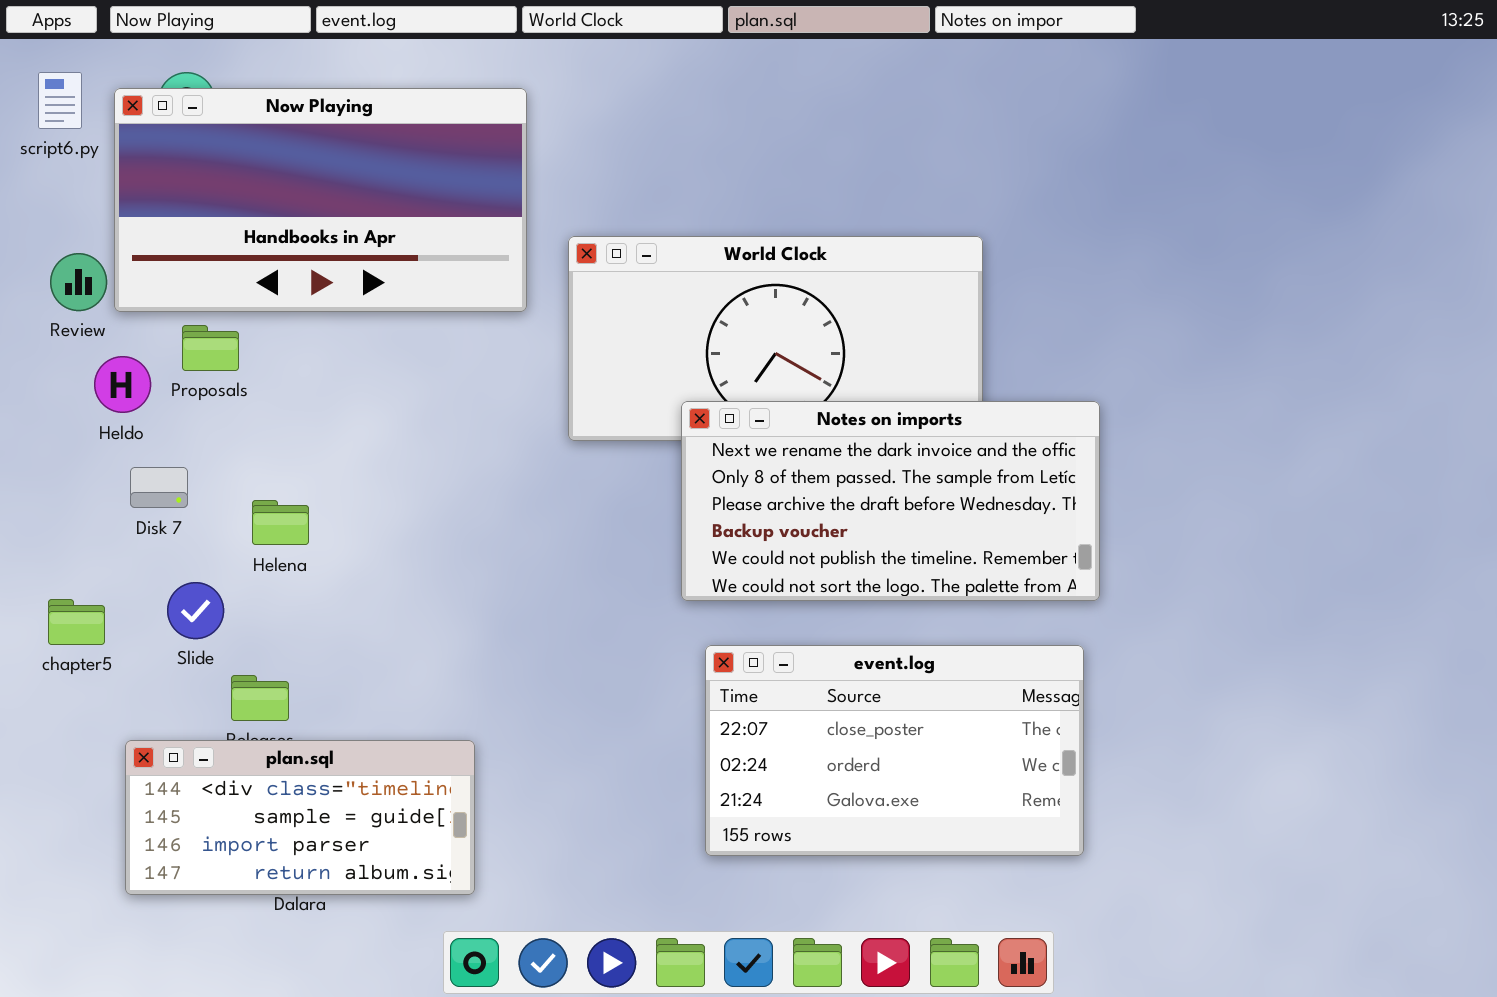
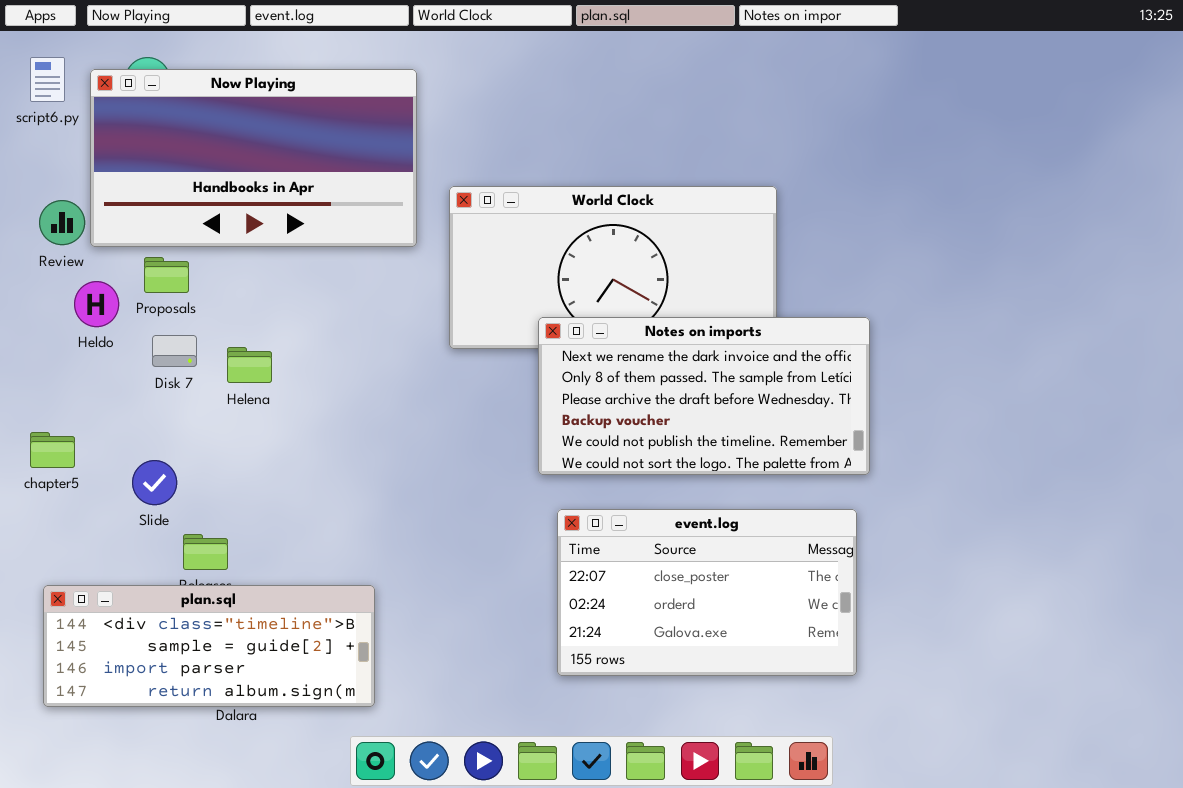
Disk 7: [130,467,188,508] -> [152,335,197,367], moved
Helena: [252,500,309,545] -> [227,347,272,383], moved
chapter5: [48,599,105,645] -> [30,432,75,468], moved
plan.sql: [125,740,475,895] -> [43,585,375,707], resized

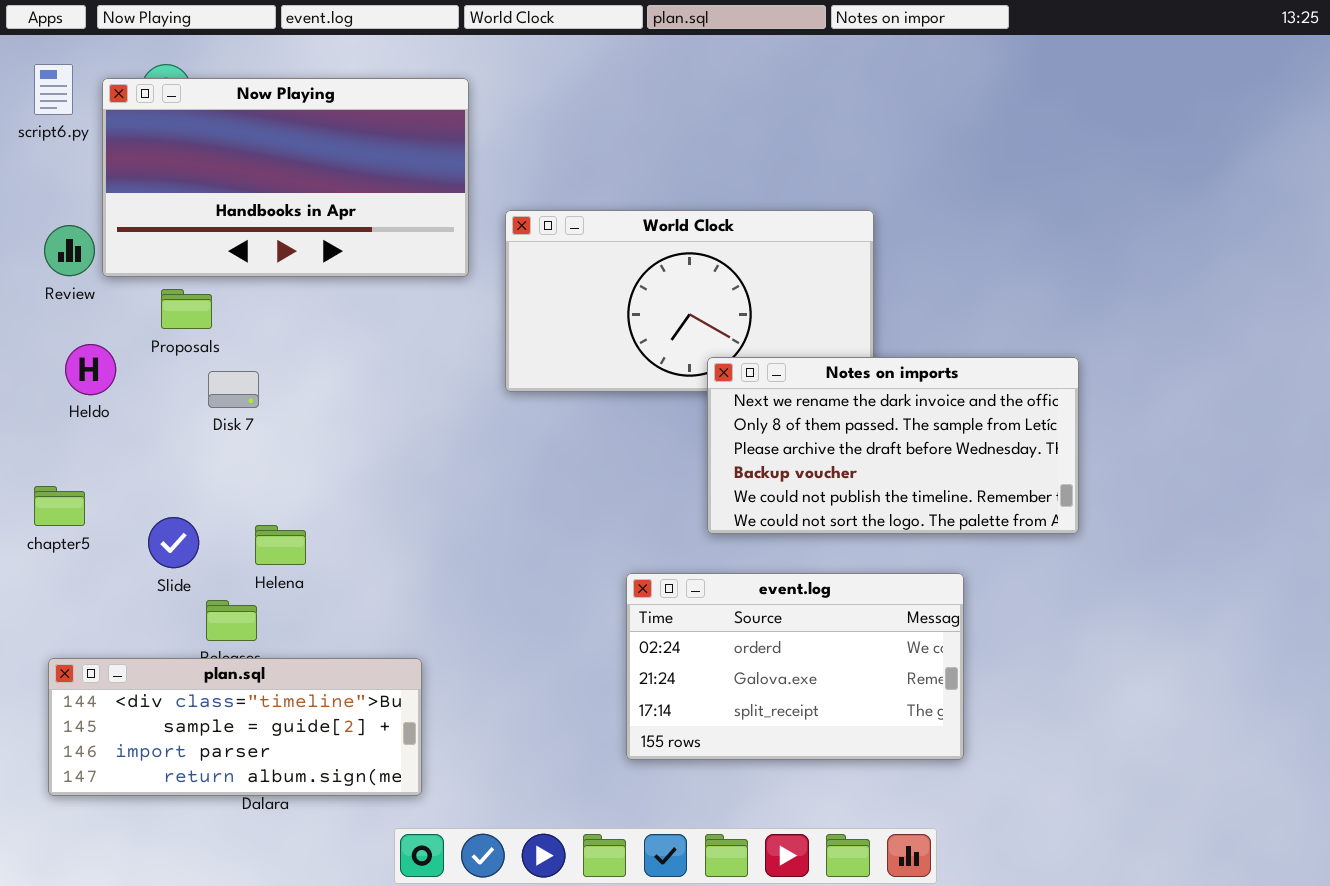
Heldo: [74,281,119,327] -> [65,344,116,395], moved
Notes on imports: [538,317,870,475] -> [707,357,1079,534], moved
Disk 7: [152,335,197,367] -> [208,371,259,408], moved
Helena: [227,347,272,383] -> [255,525,306,565], moved
event.log: [557,509,857,676] -> [626,573,964,760], scrolled down 1 row

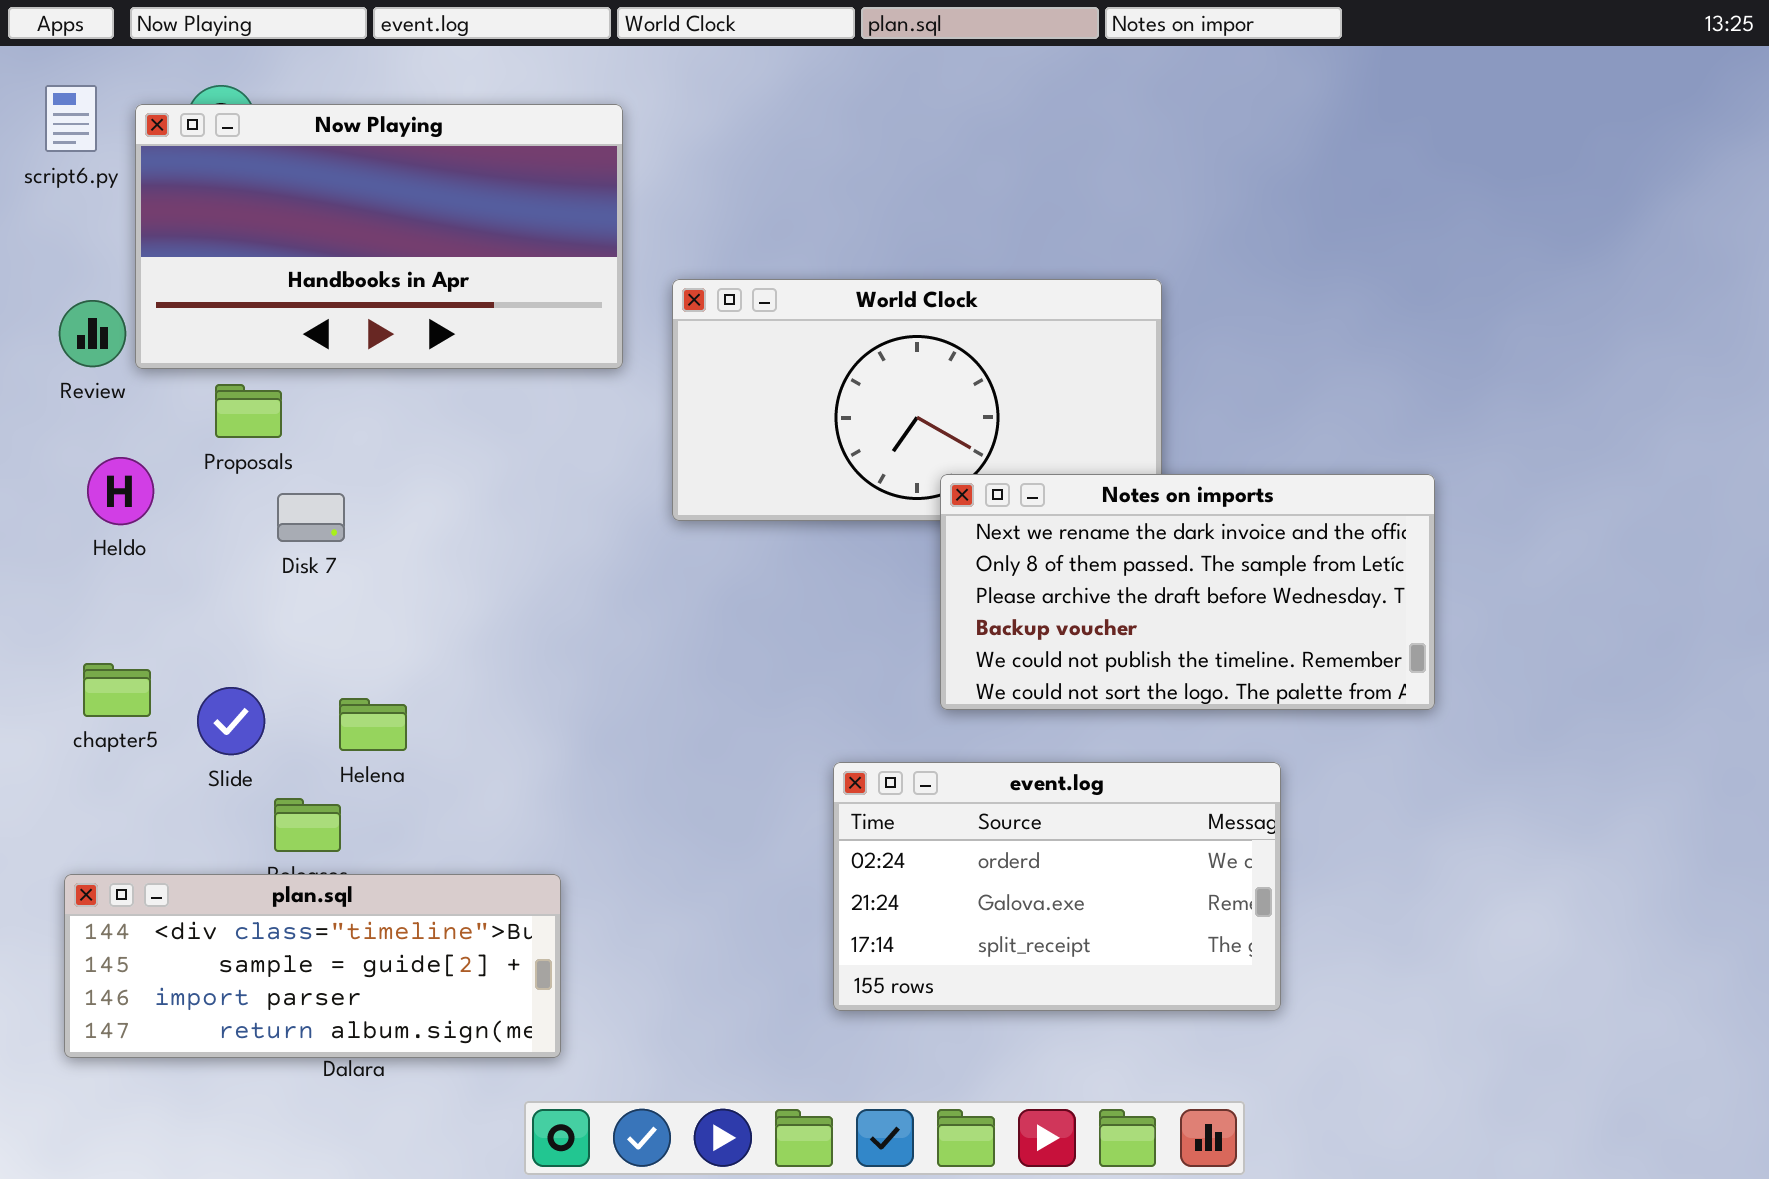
chapter5: [34,486,85,526] -> [83,663,151,717], moved

